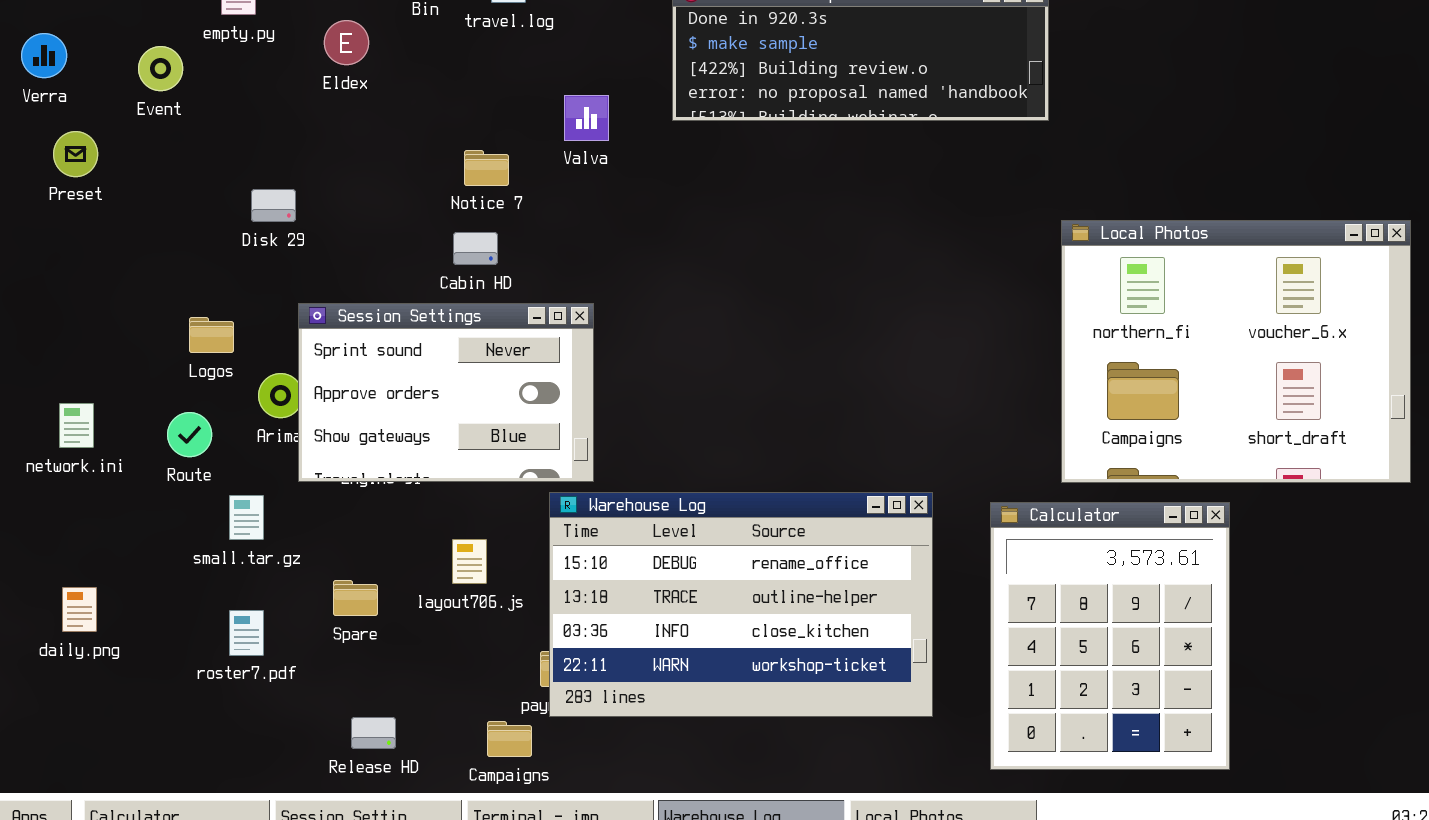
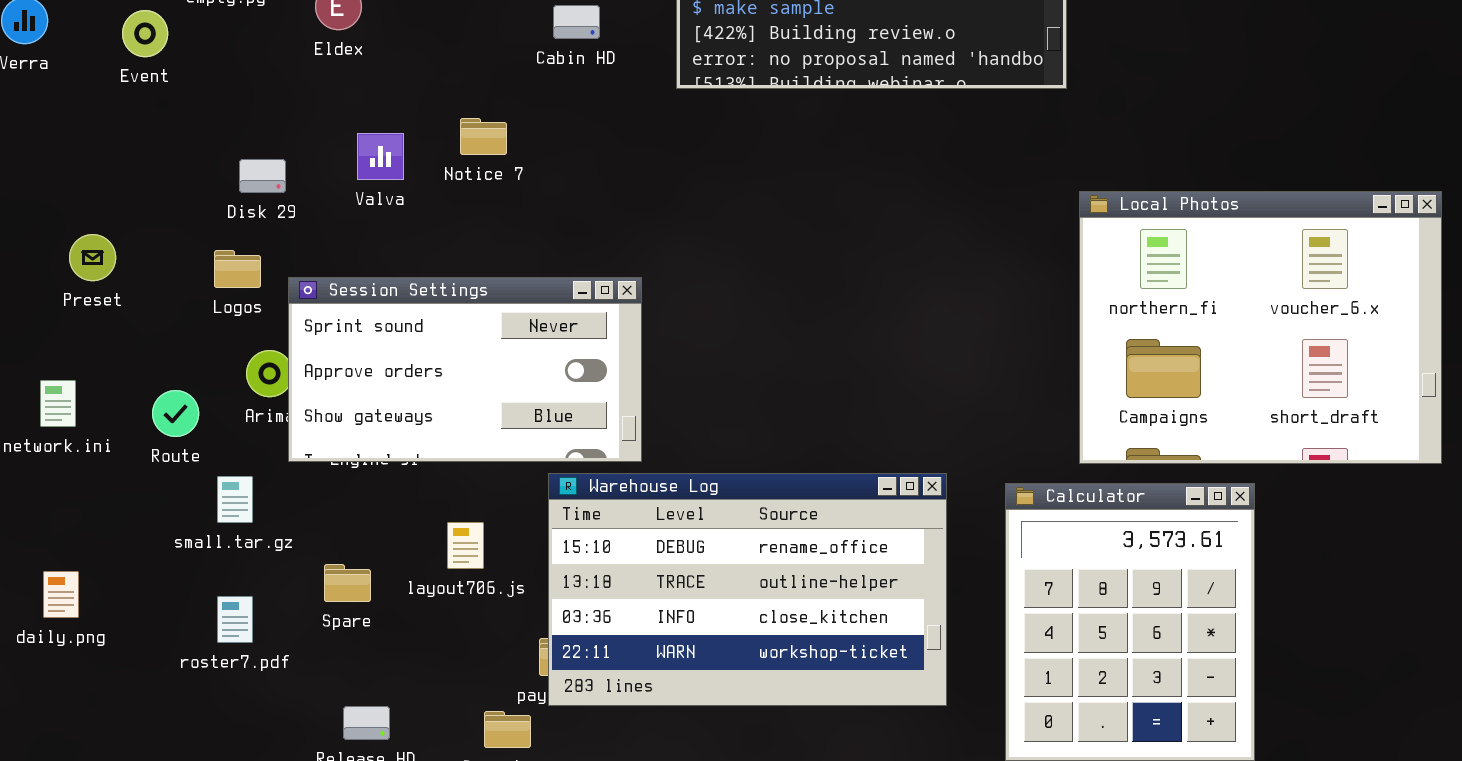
Valva: [564,95,609,141] -> [357,133,404,180], moved
Preset: [53,131,98,177] -> [69,234,116,281], moved
Cabin HD: [453,232,498,265] -> [553,5,600,39], moved
Session Settings: [298,303,594,482] -> [288,277,642,462], resized
Logos: [189,317,234,353] -> [214,250,261,288], moved

